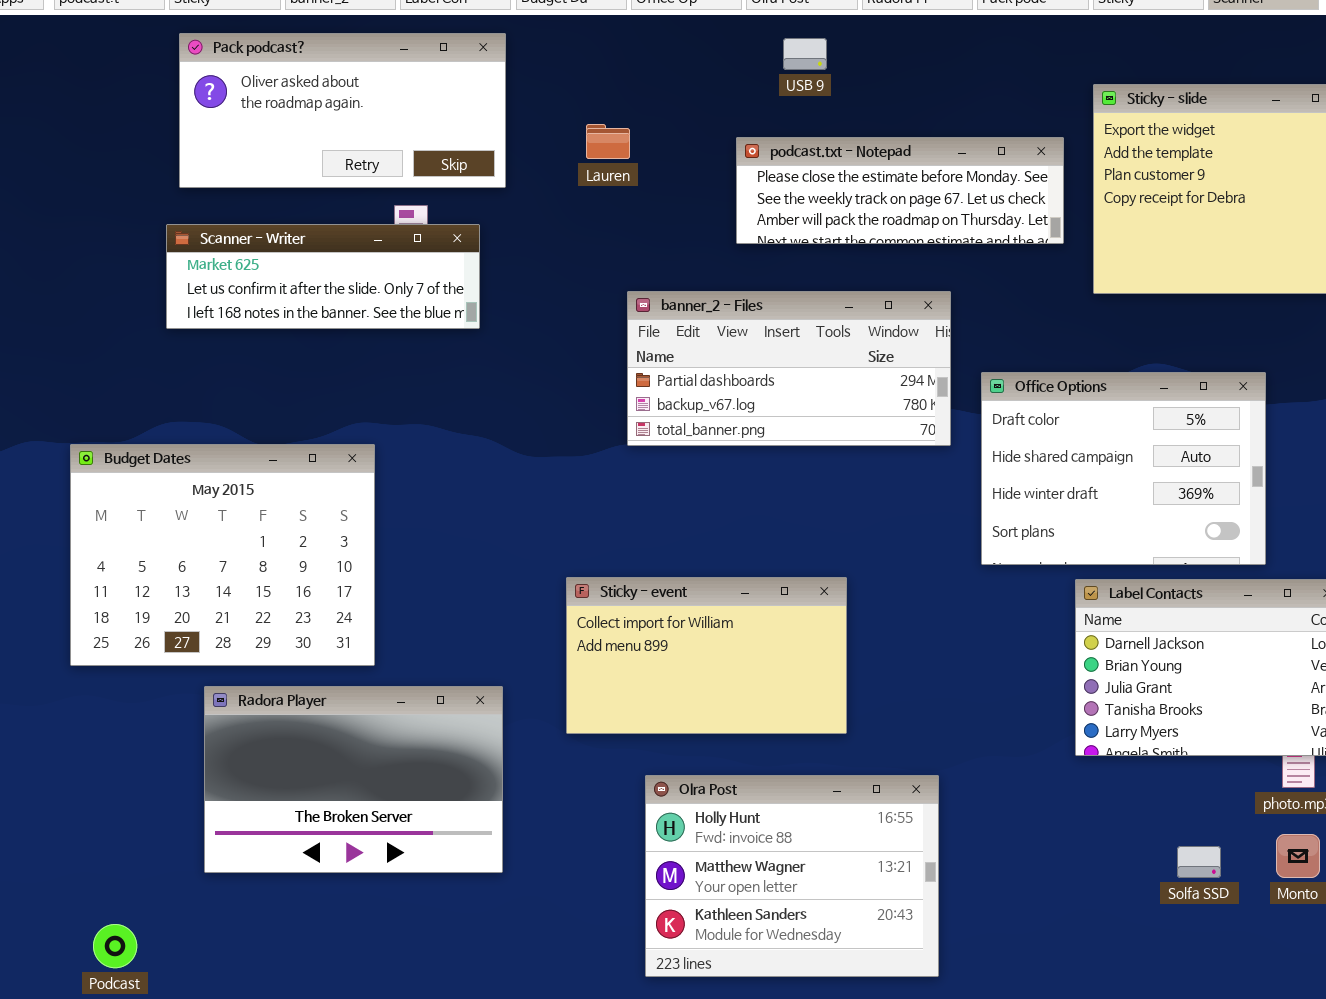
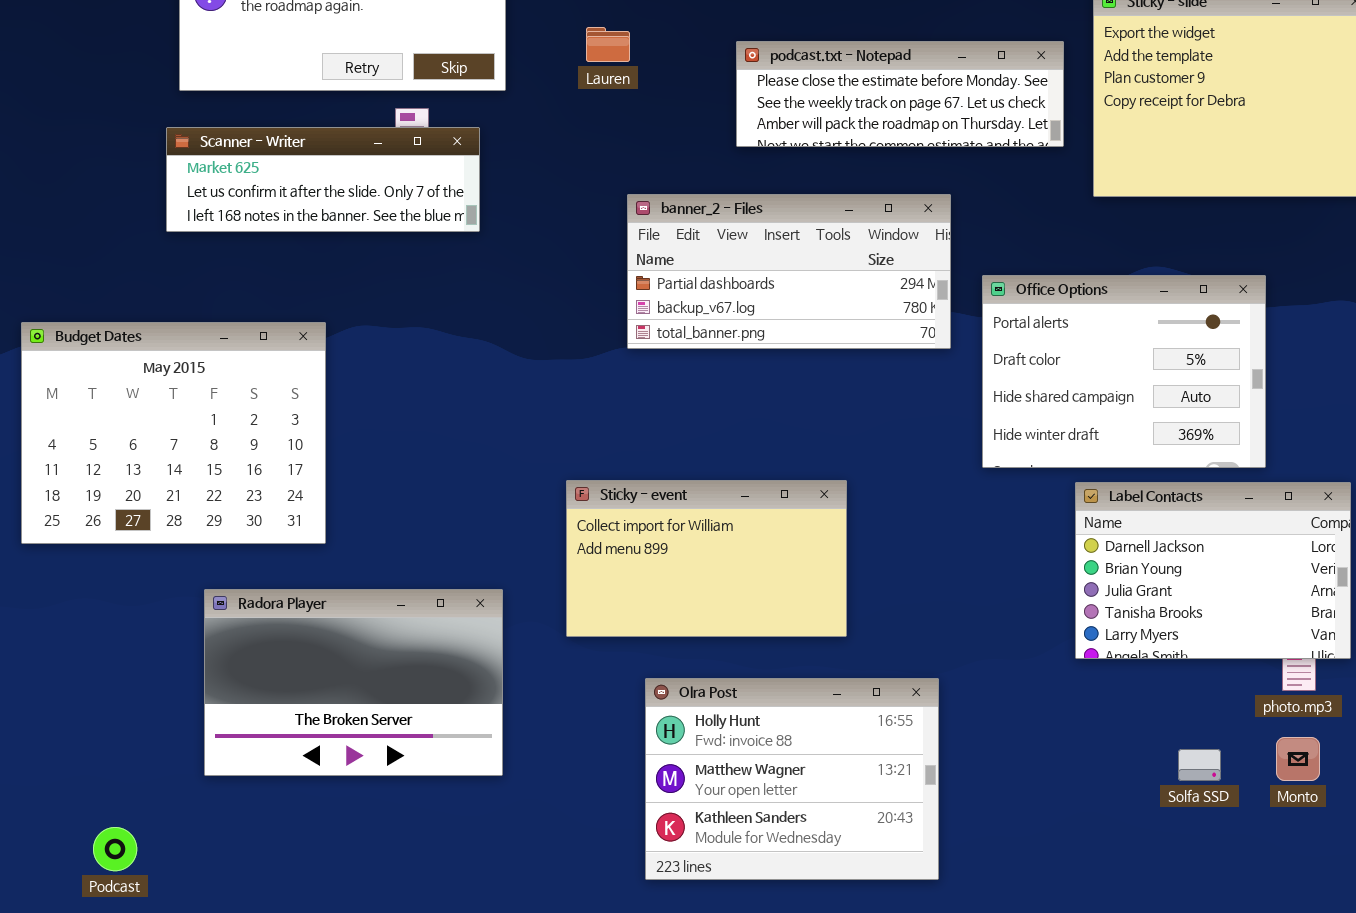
Office Options: [981,372,1266,565] -> [982,275,1266,468], scrolled up 1 row
Budget Dates: [70,444,375,666] -> [21,322,326,544], moved

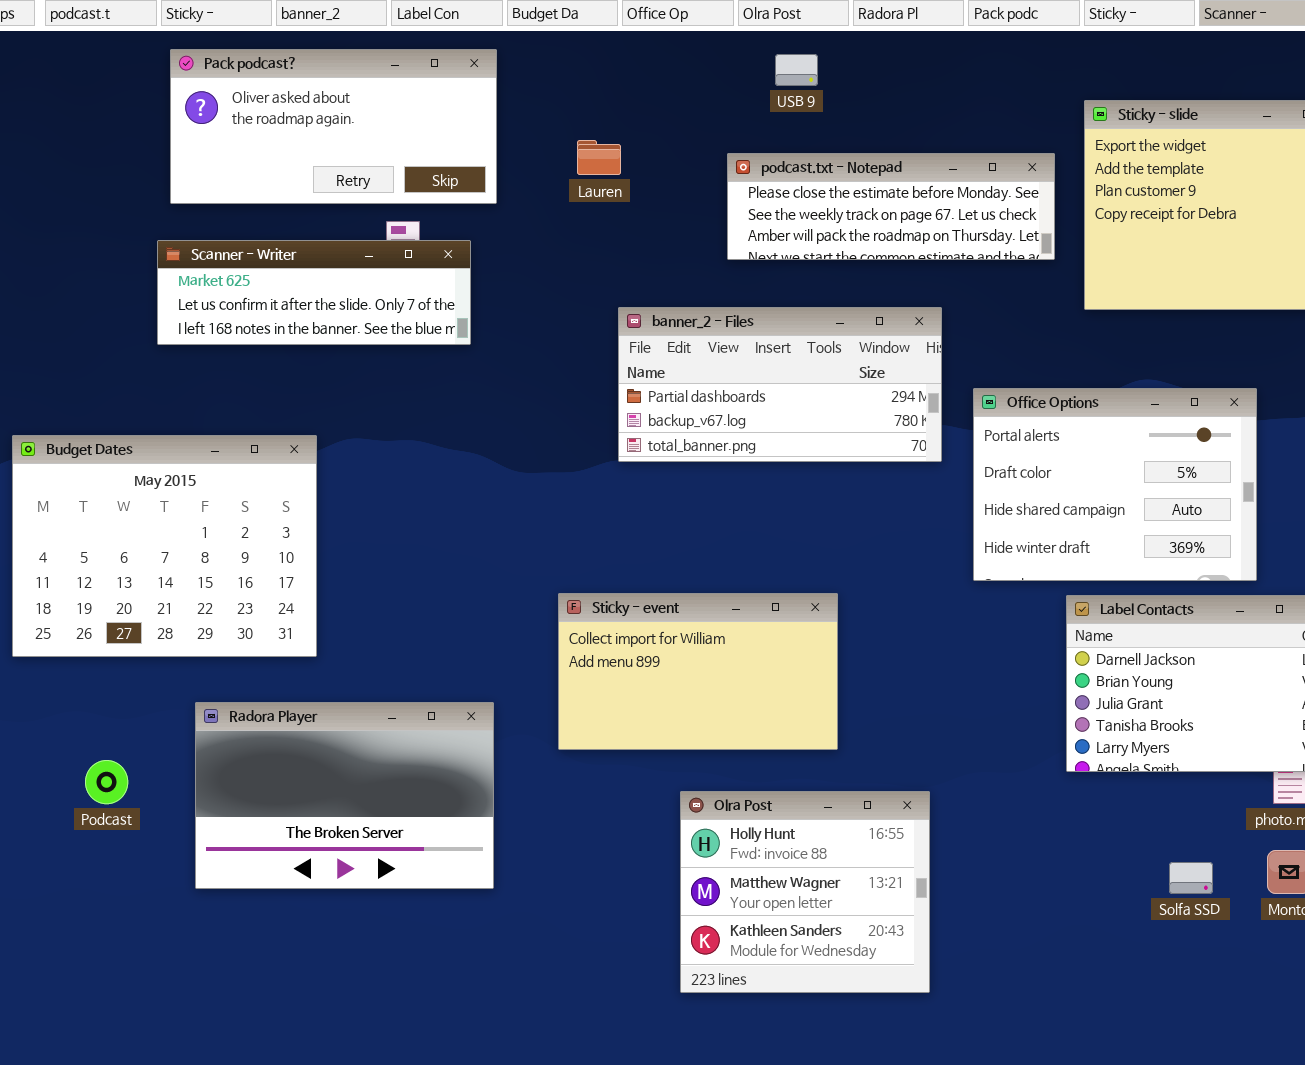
Olra Post: [645,678,939,880] -> [680,791,930,993], resized
Podcast: [93,827,137,871] -> [85,760,128,804], moved

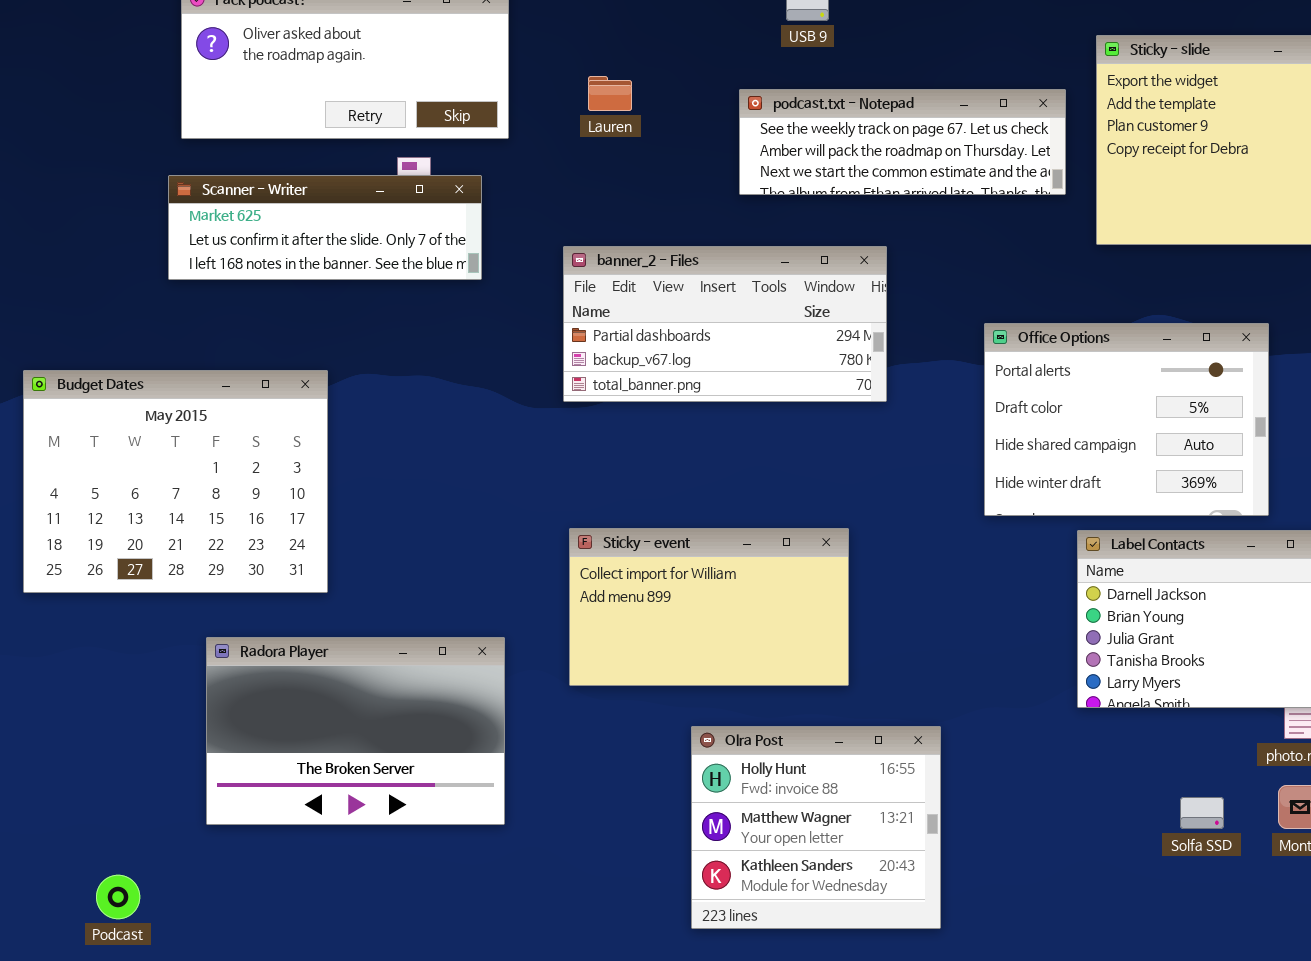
podcast.txt - Notepad: [727,153,1055,260] -> [739,89,1066,195], scrolled down 1 row
banner_2 - Files: [618,307,942,462] -> [563,246,887,402], moved
Podcast: [85,760,128,804] -> [96,875,140,919], moved

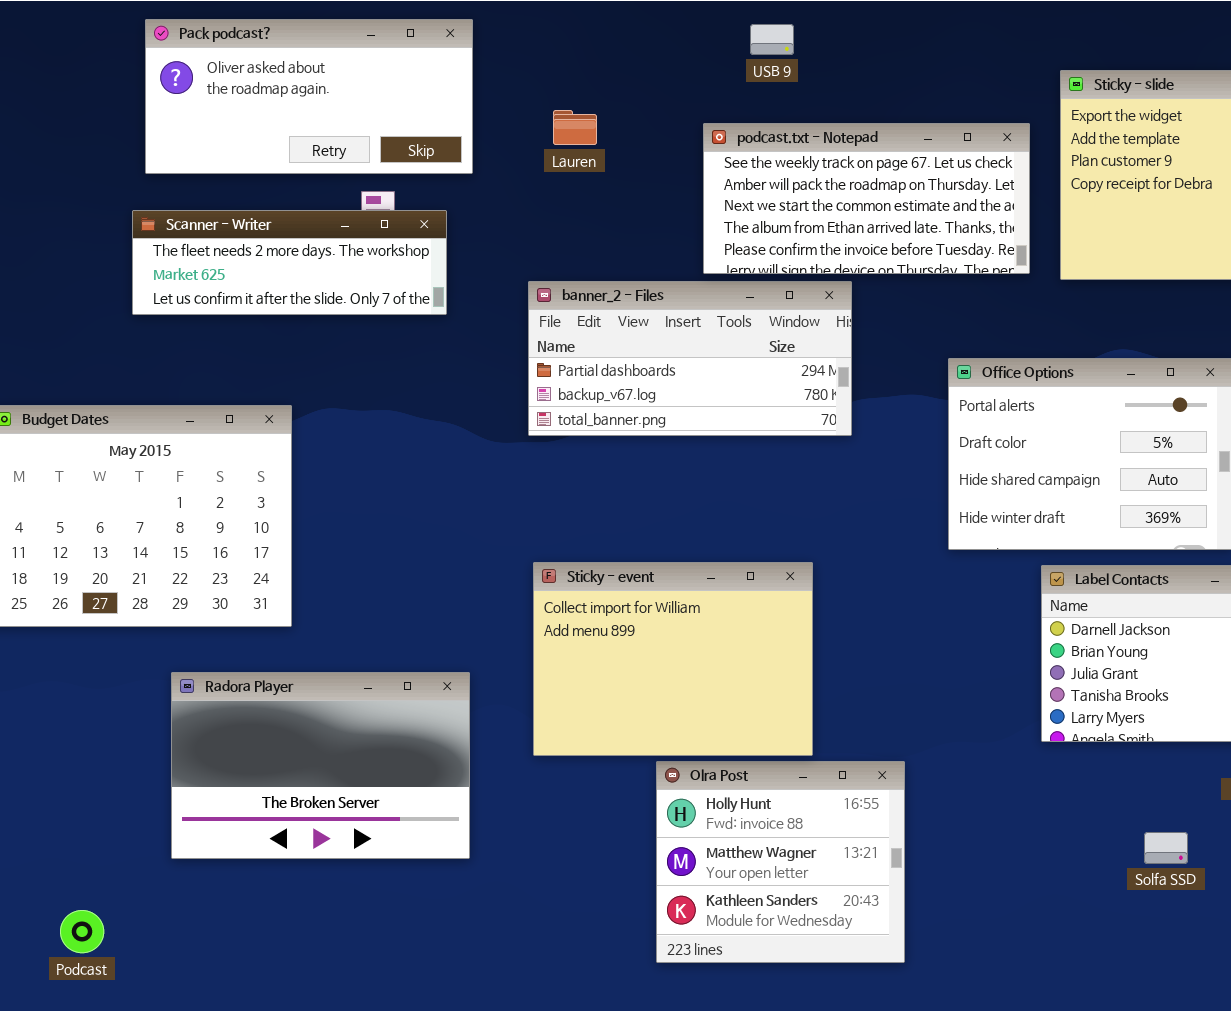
podcast.txt - Notepad: [739,89,1066,195] -> [703,123,1030,274], resized
Scanner - Writer: [168,175,482,280] -> [132,210,447,315], scrolled up 1 row
Sticky - event: [569,528,849,686] -> [533,562,813,756], resized

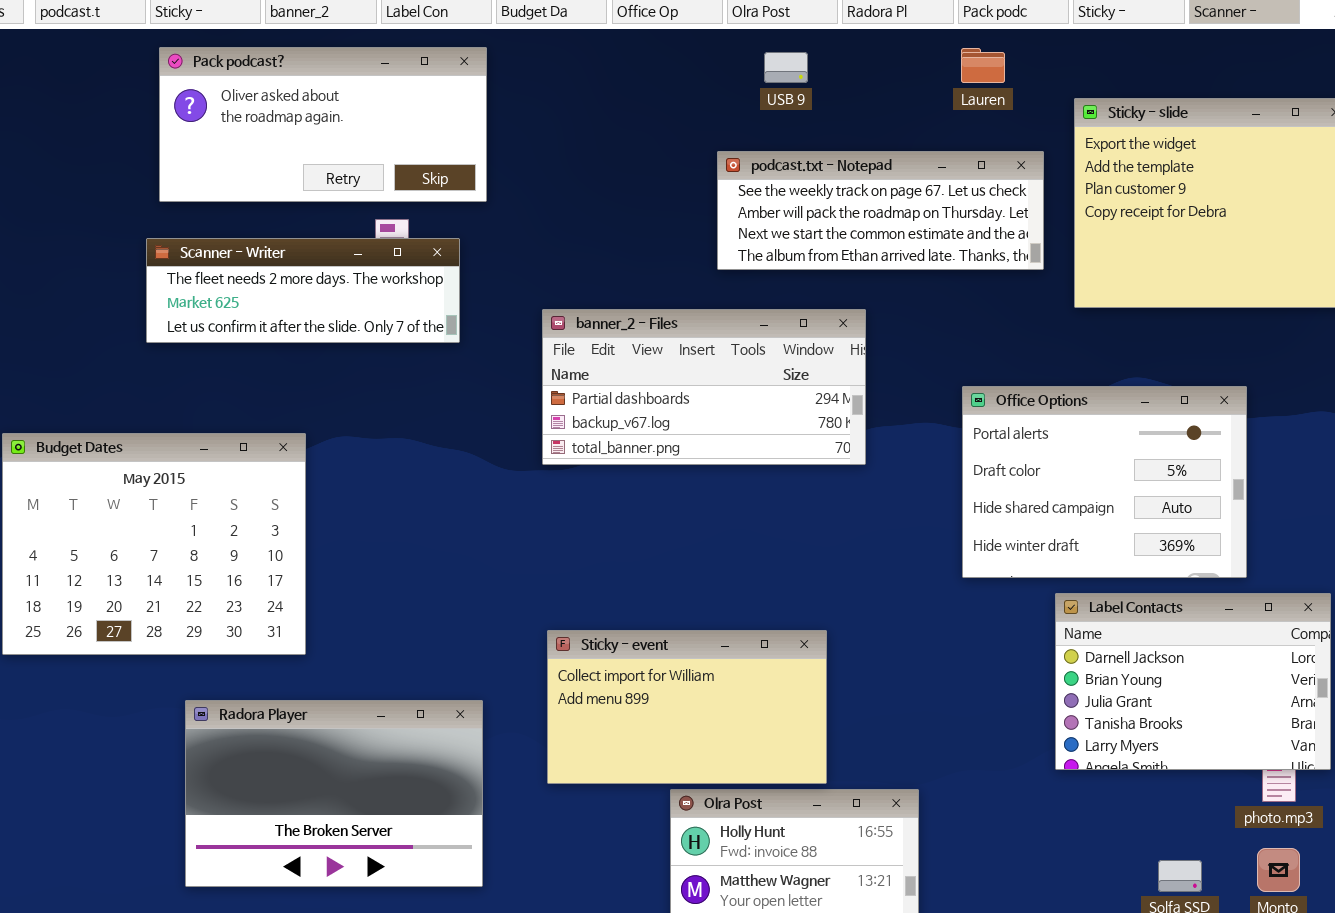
Lauren: [553,110,597,145] -> [961,48,1005,83], moved
podcast.txt - Notepad: [703,123,1030,274] -> [717,151,1044,270], resized
Sticky - event: [533,562,813,756] -> [547,630,827,784], resized

